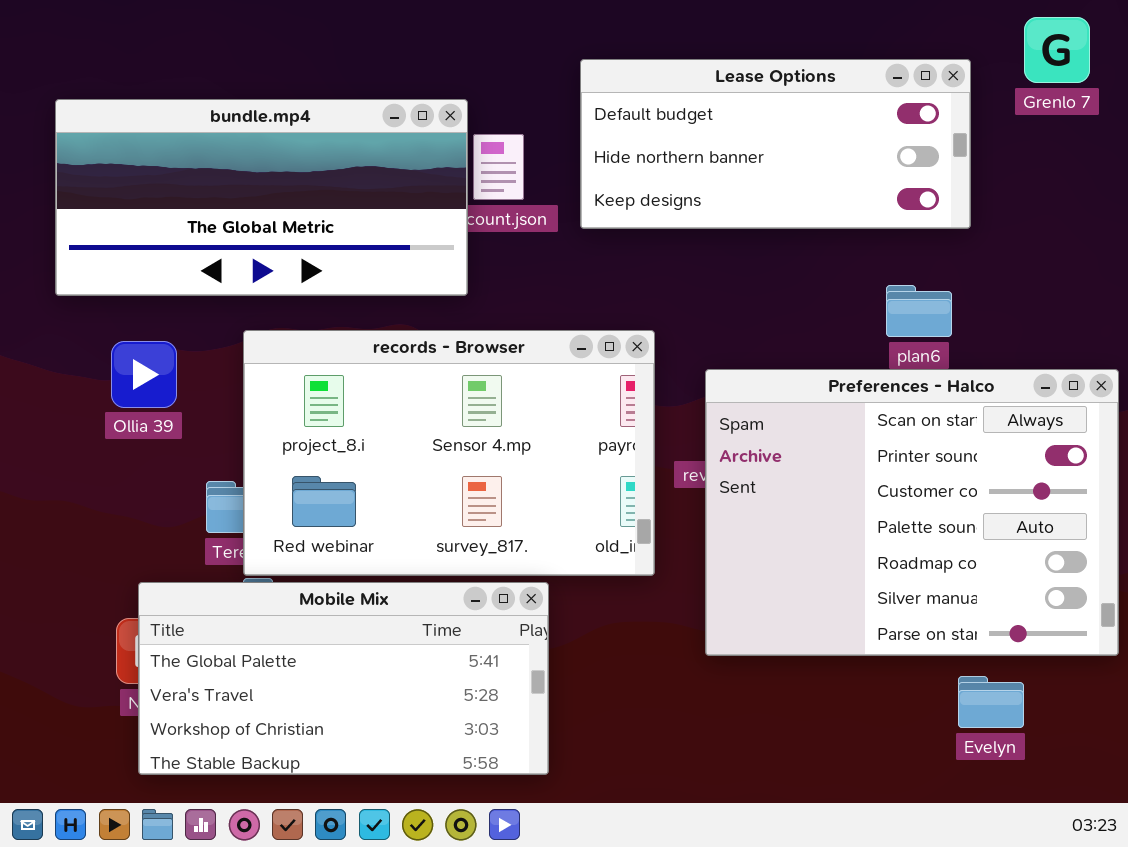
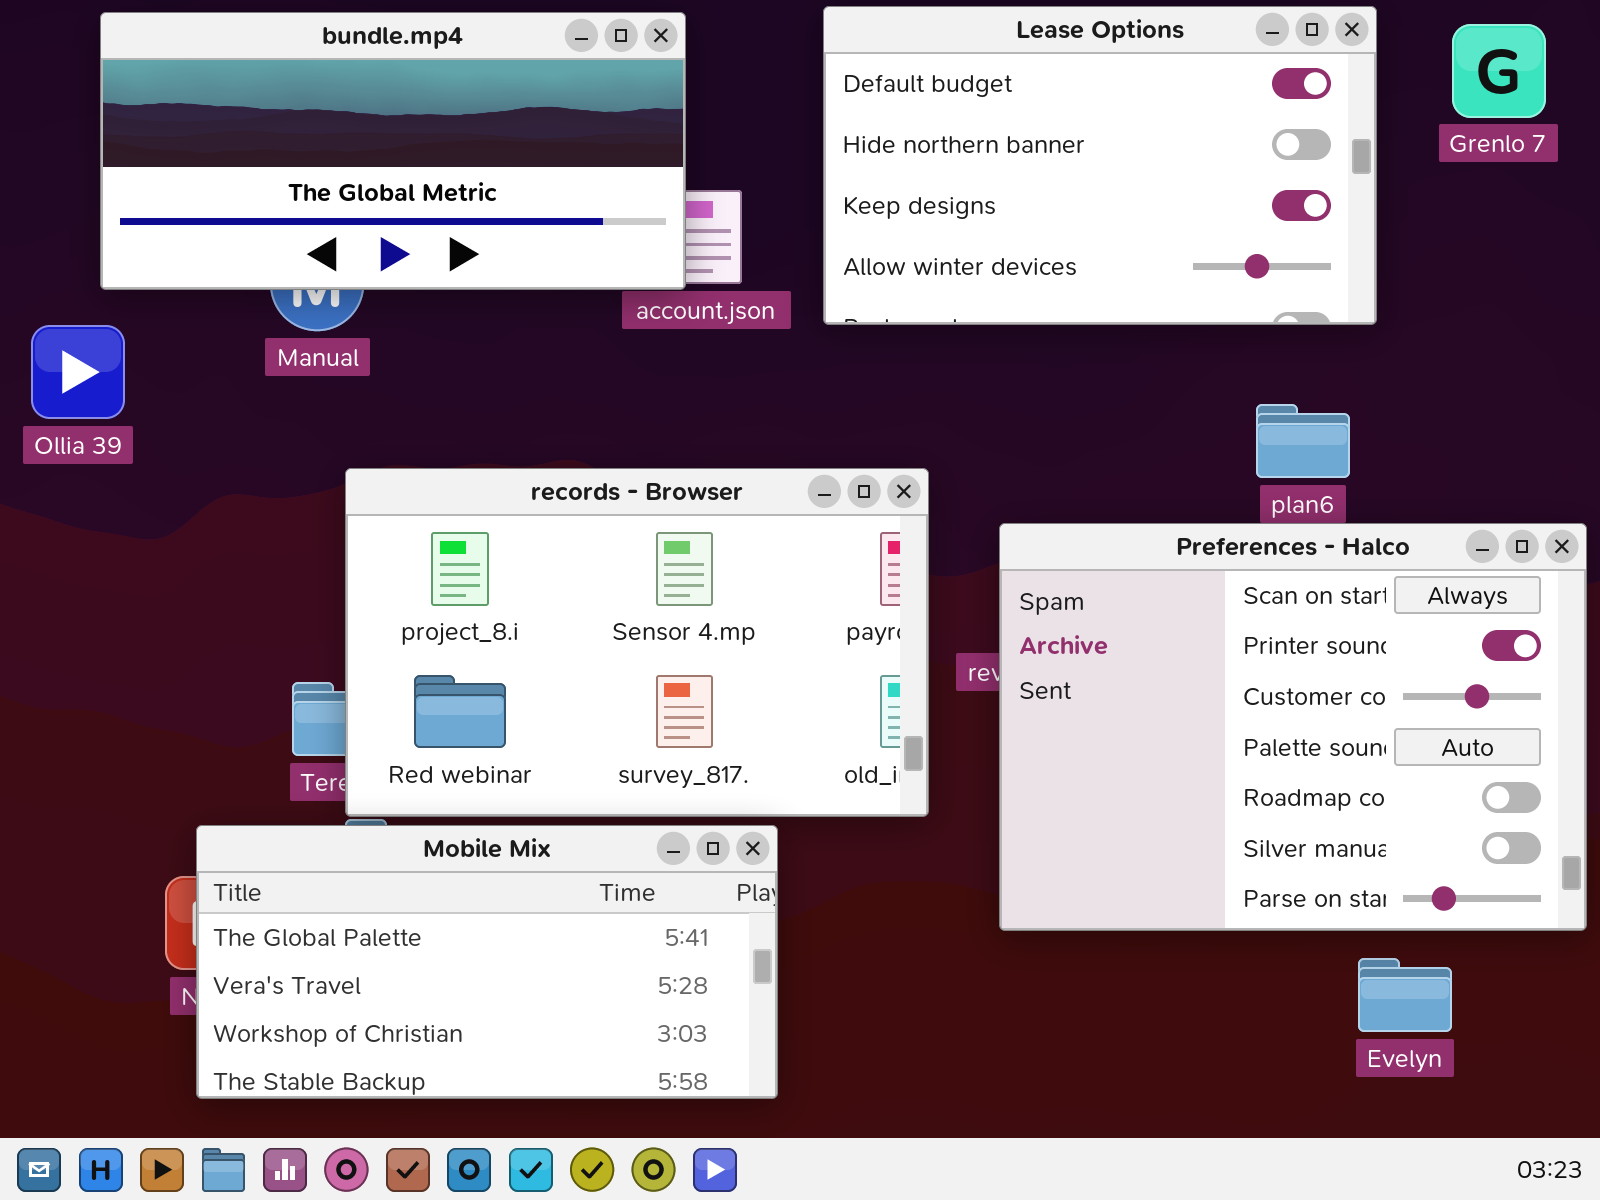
Lease Options: [580,59,971,229] -> [823,6,1377,325], resized
bundle.mp4: [55,99,468,296] -> [100,12,686,290], moved
Ollia 39: [111,341,177,408] -> [31,325,125,419], moved

